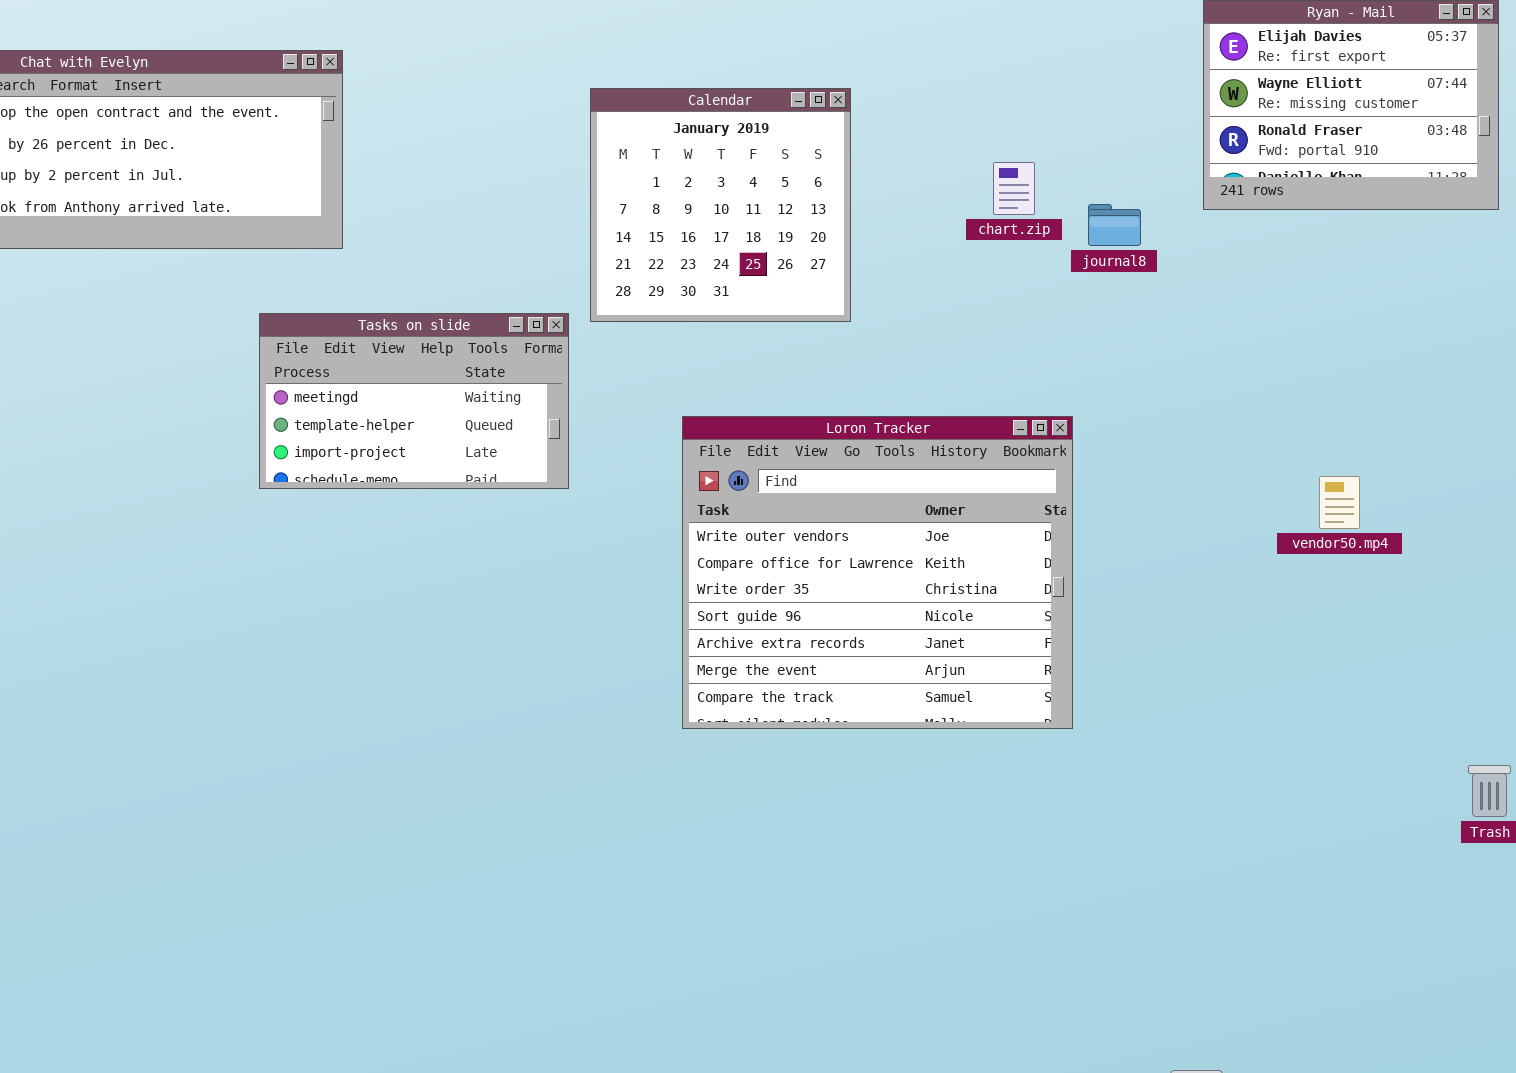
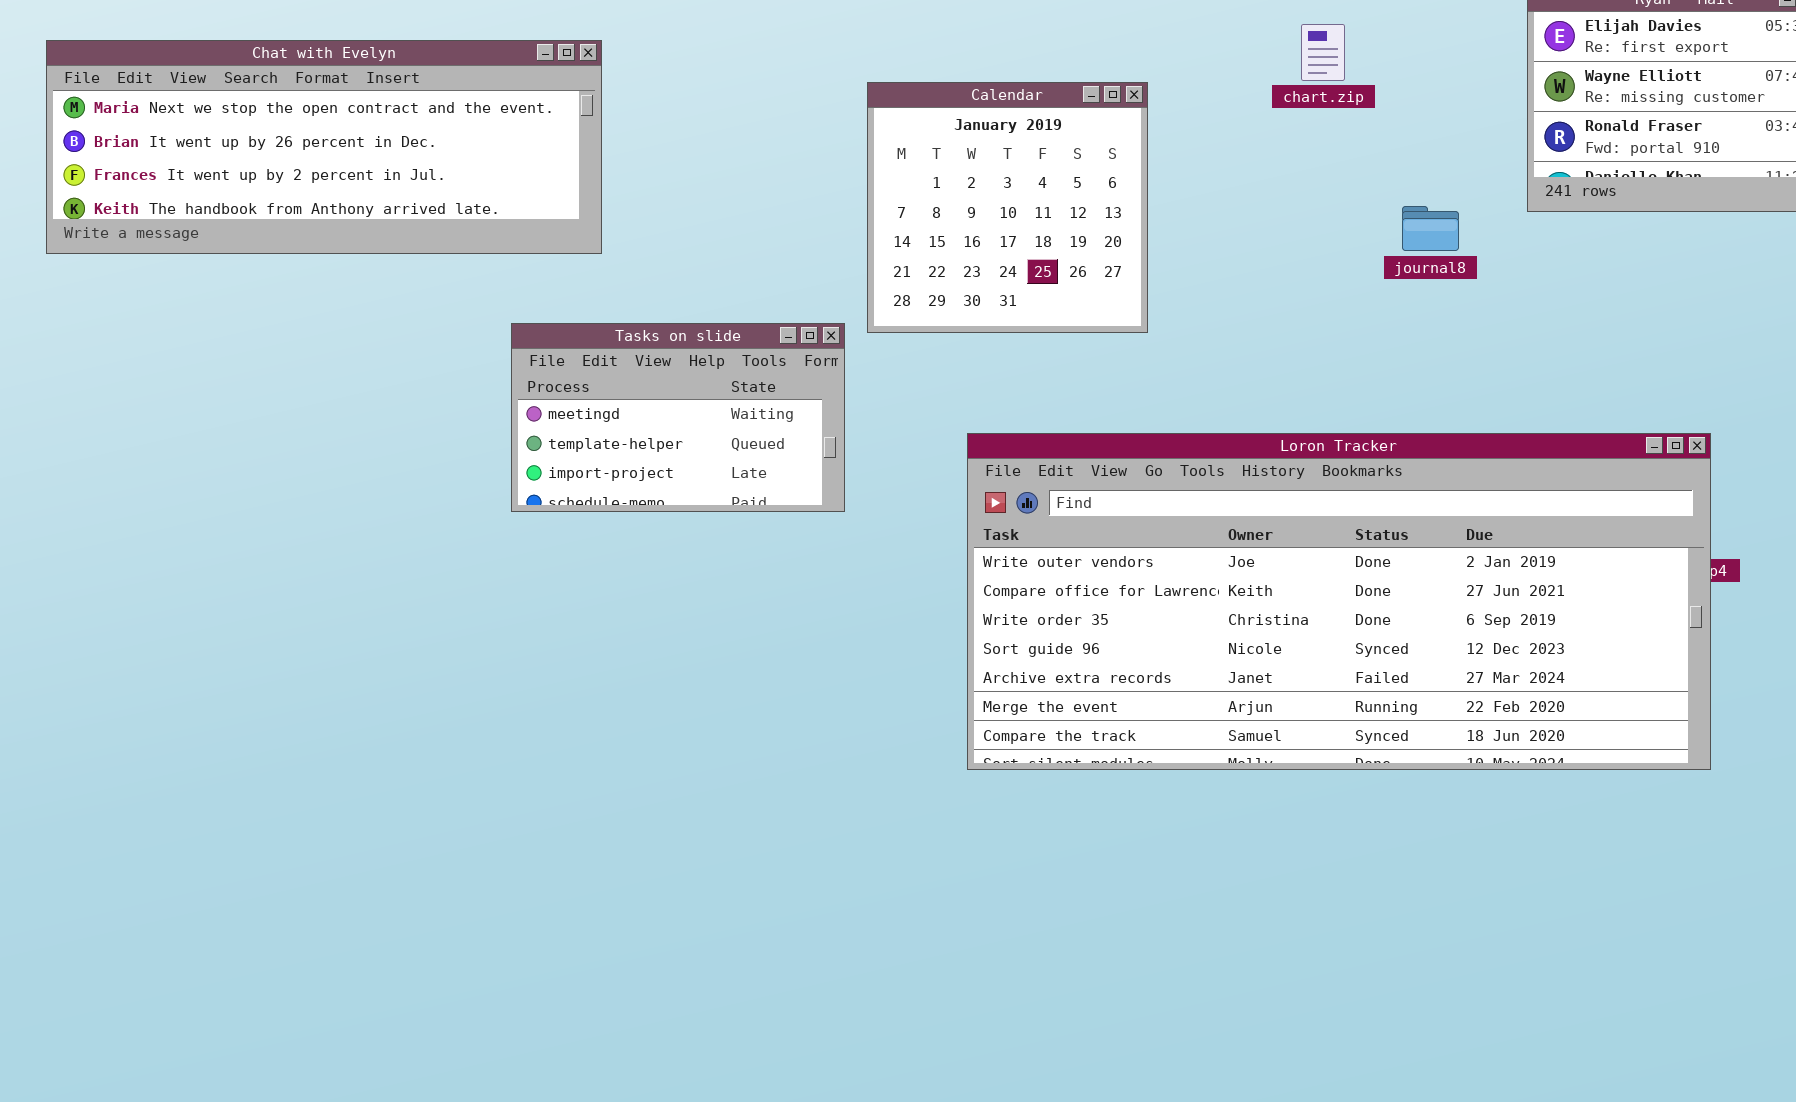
chart.zip: [993,162,1035,215] -> [1301,24,1345,81], moved
Loron Tracker: [682,416,1073,729] -> [967,433,1711,770], resized

